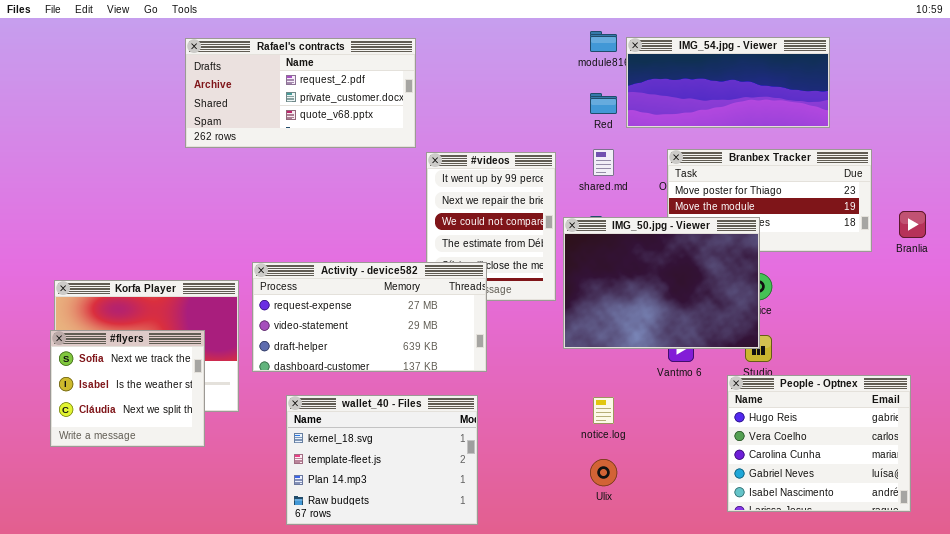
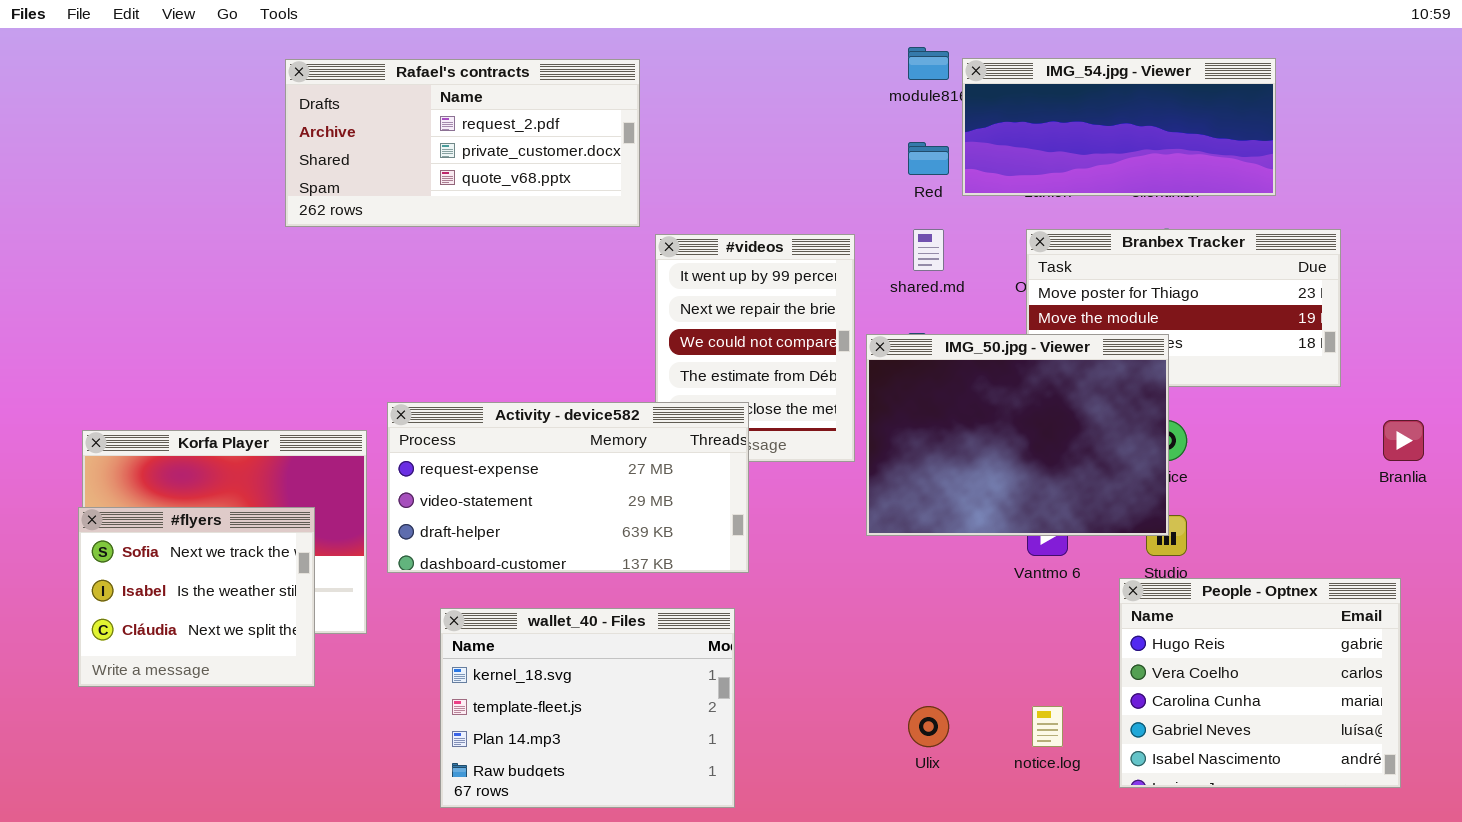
Branlia: [899,211,926,238] -> [1383,420,1424,461], moved
notice.log: [593,397,614,424] -> [1032,706,1063,747], moved

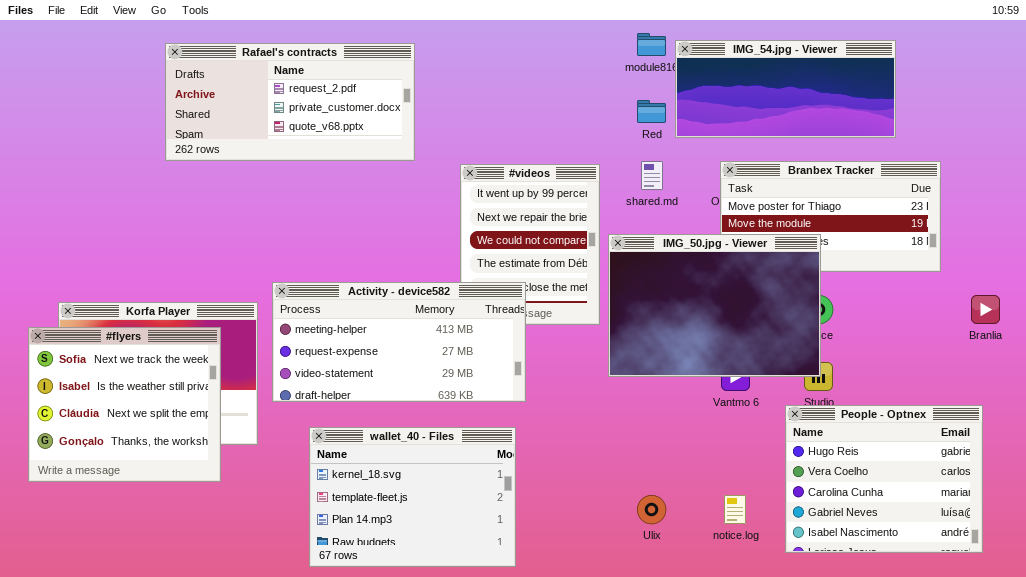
Rafael's contracts: [285,59,640,227] -> [165,43,415,161], moved
Activity - device582: [387,402,749,573] -> [272,282,526,402], scrolled up 1 row
#flyers: [78,507,315,687] -> [28,327,221,482], resized

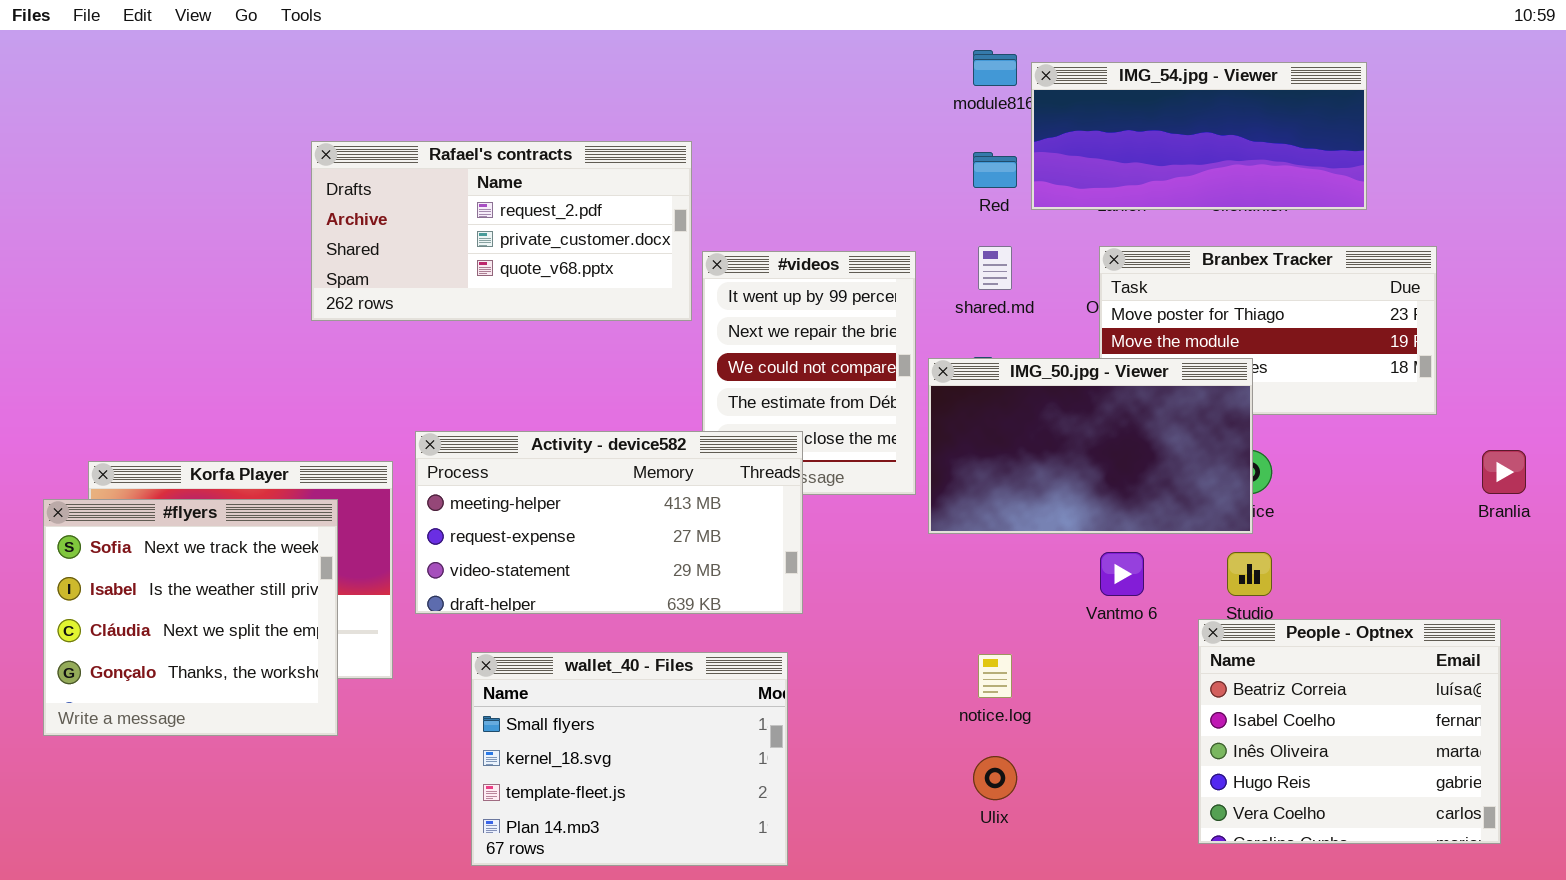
Rafael's contracts: [165,43,415,161] -> [311,141,692,321], moved
IMG_50.jpg - Viewer: [608,234,821,377] -> [928,358,1253,534], resized
People - Optnex: [785,405,983,553] -> [1198,619,1501,844], scrolled up 3 rows
wallet_40 - Files: [309,427,516,567] -> [471,652,788,866], scrolled up 1 row
notice.log: [724,495,746,524] -> [978,654,1012,698], moved

